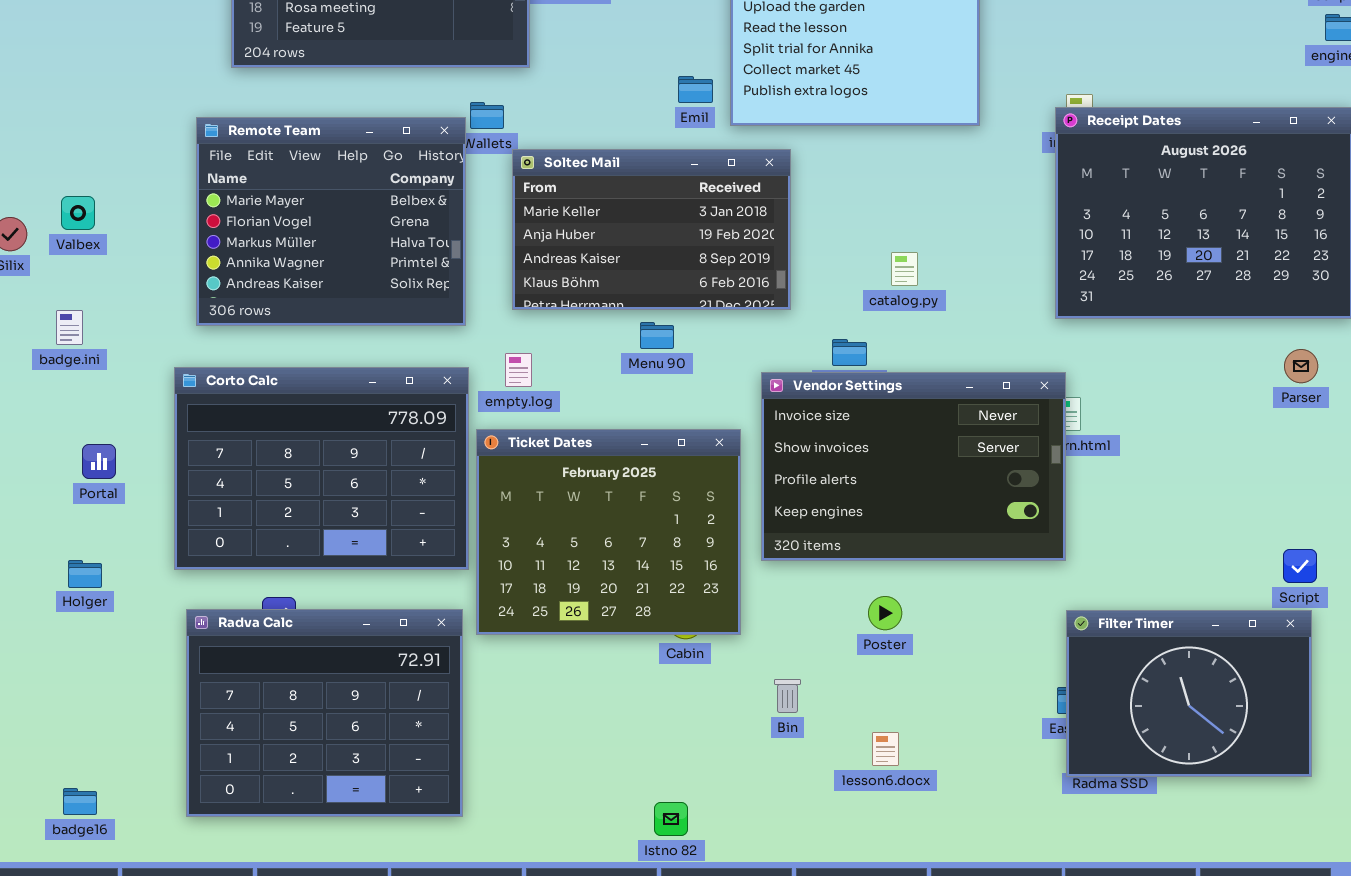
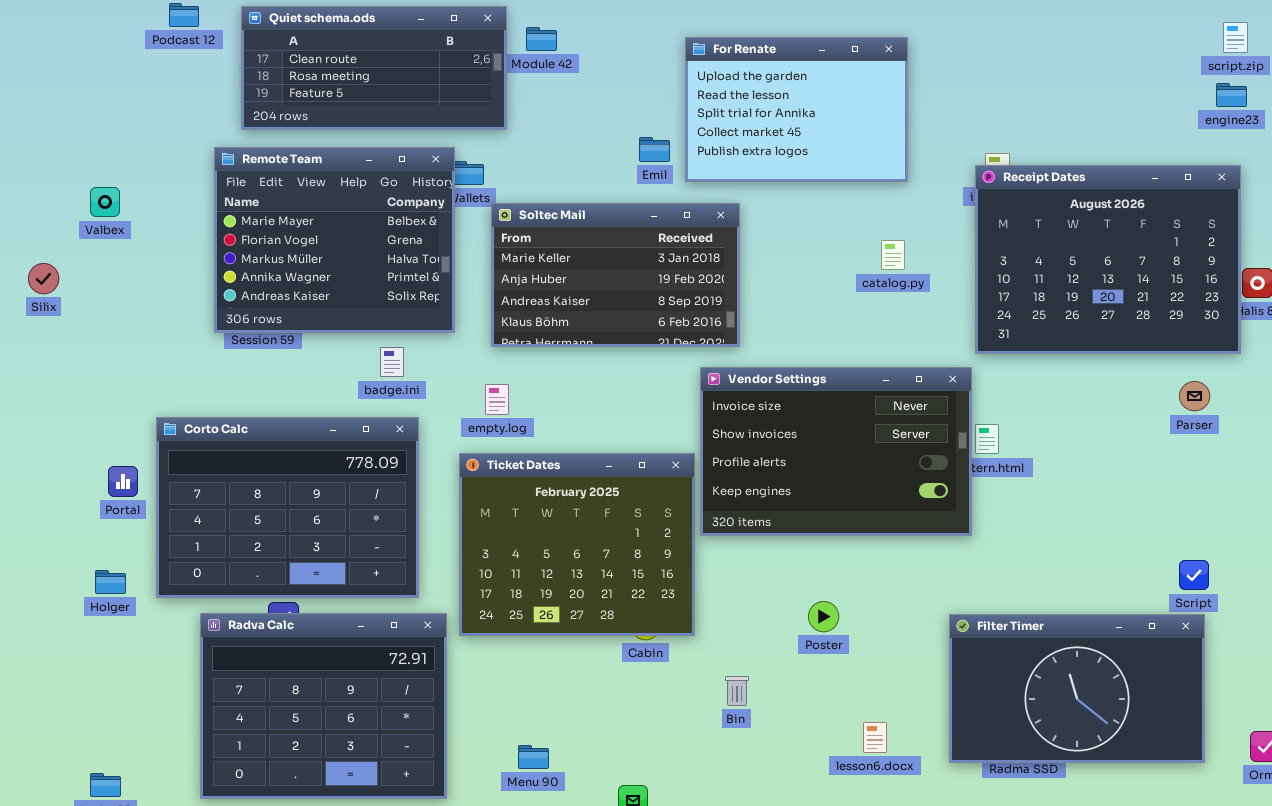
Remote Team: [196,117,466,326] -> [214,147,455,333], moved
Valbex: [61,196,95,230] -> [90,187,120,217], moved
catalog.py: [891,252,918,286] -> [881,240,905,270], moved
badge.ini: [56,310,83,345] -> [380,347,404,377], moved
Menu 90: [640,322,674,349] -> [518,745,549,769], moved
Corto Calc: [174,367,469,570] -> [156,417,419,598], moved
Vendor Settings: [761,372,1066,561] -> [700,367,972,536], moved
Filter Timer: [1066,610,1312,777] -> [949,614,1205,763], resized
lesson6.docx: [872,732,899,766] -> [863,722,887,753], moved

